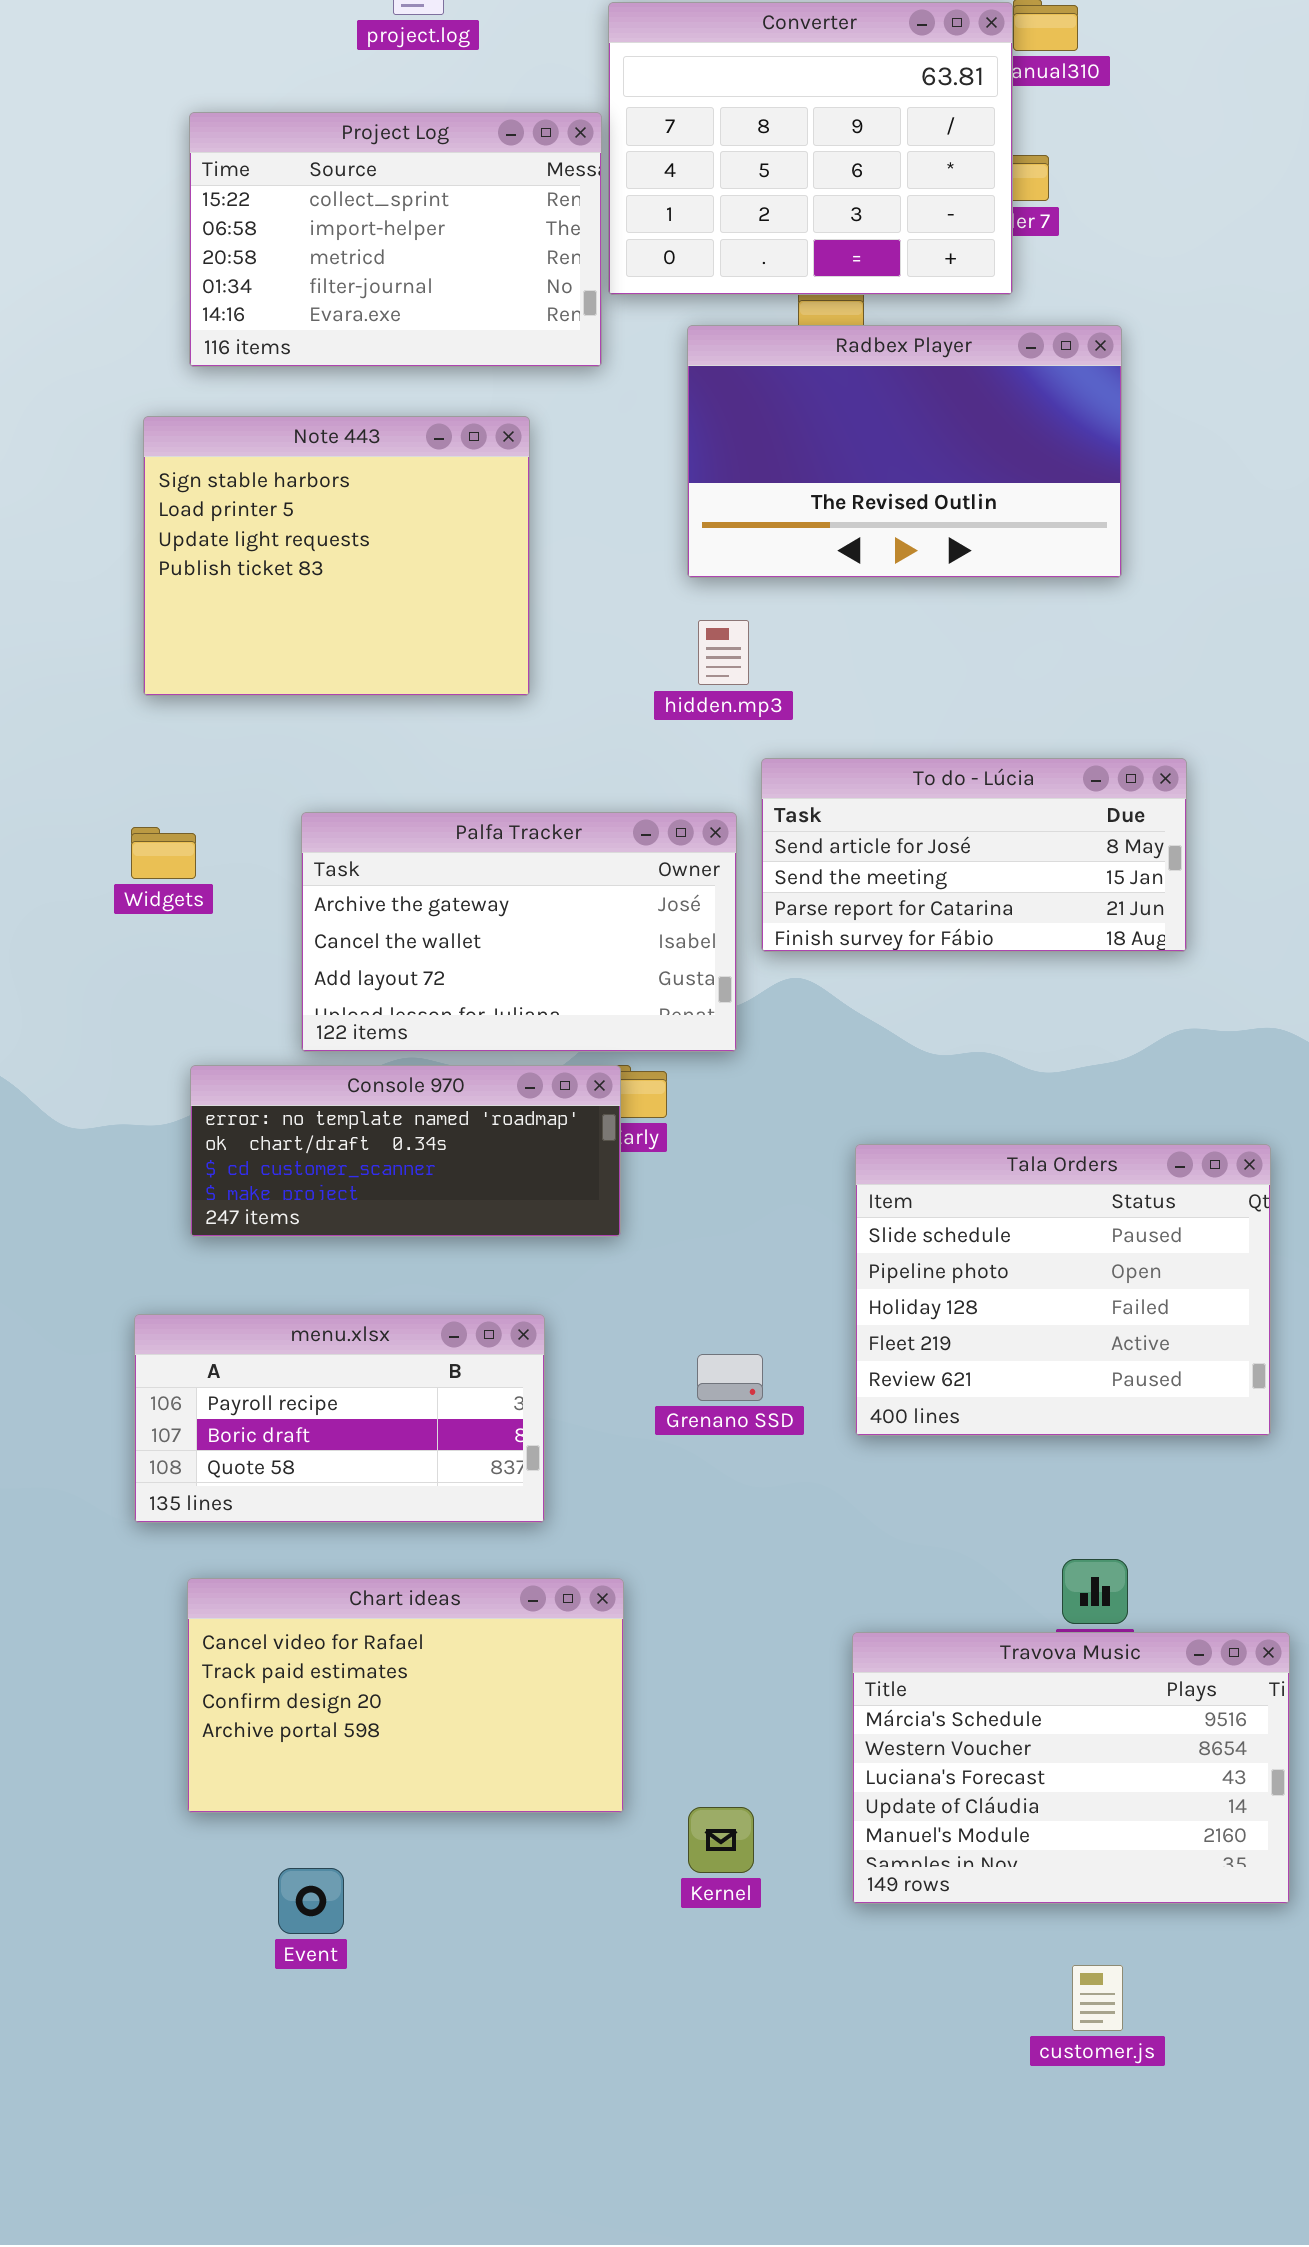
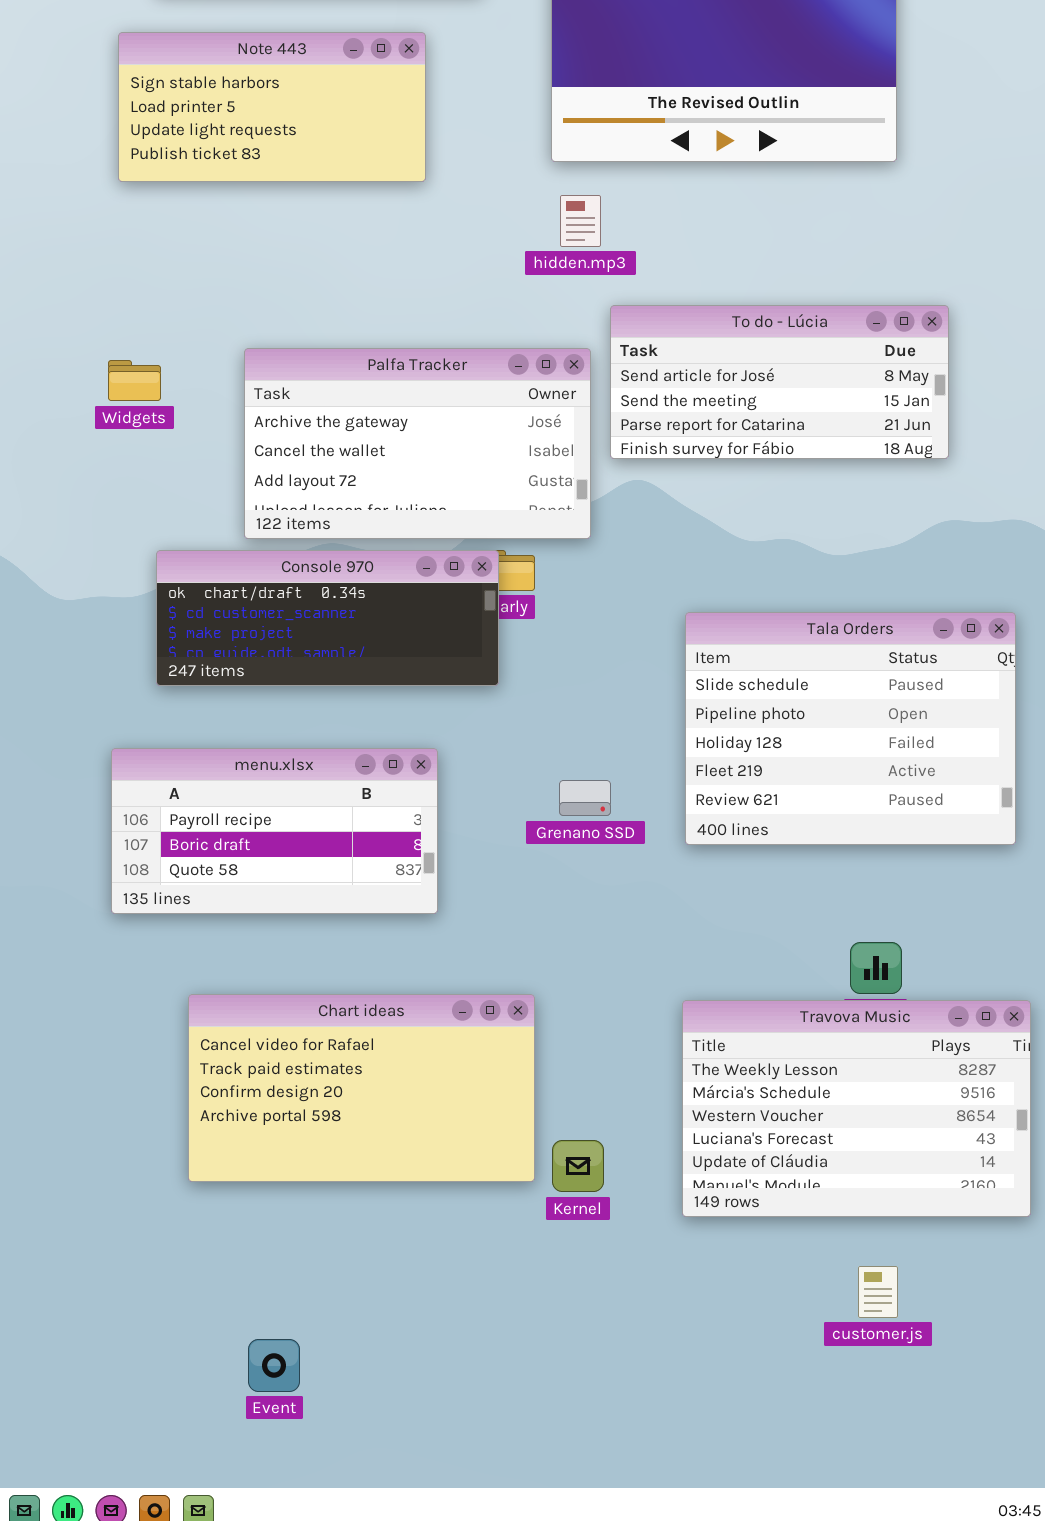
Note 443: [143,416,530,696] -> [118,32,426,182], resized
Console 970: [190,1065,621,1237] -> [156,550,499,686], scrolled down 1 row
Chart ideas: [187,1578,624,1813] -> [188,994,535,1182], moved
Travova Music: [852,1632,1290,1904] -> [682,1000,1031,1217], scrolled up 1 row
Event: [278,1868,344,1934] -> [248,1339,300,1392], moved

